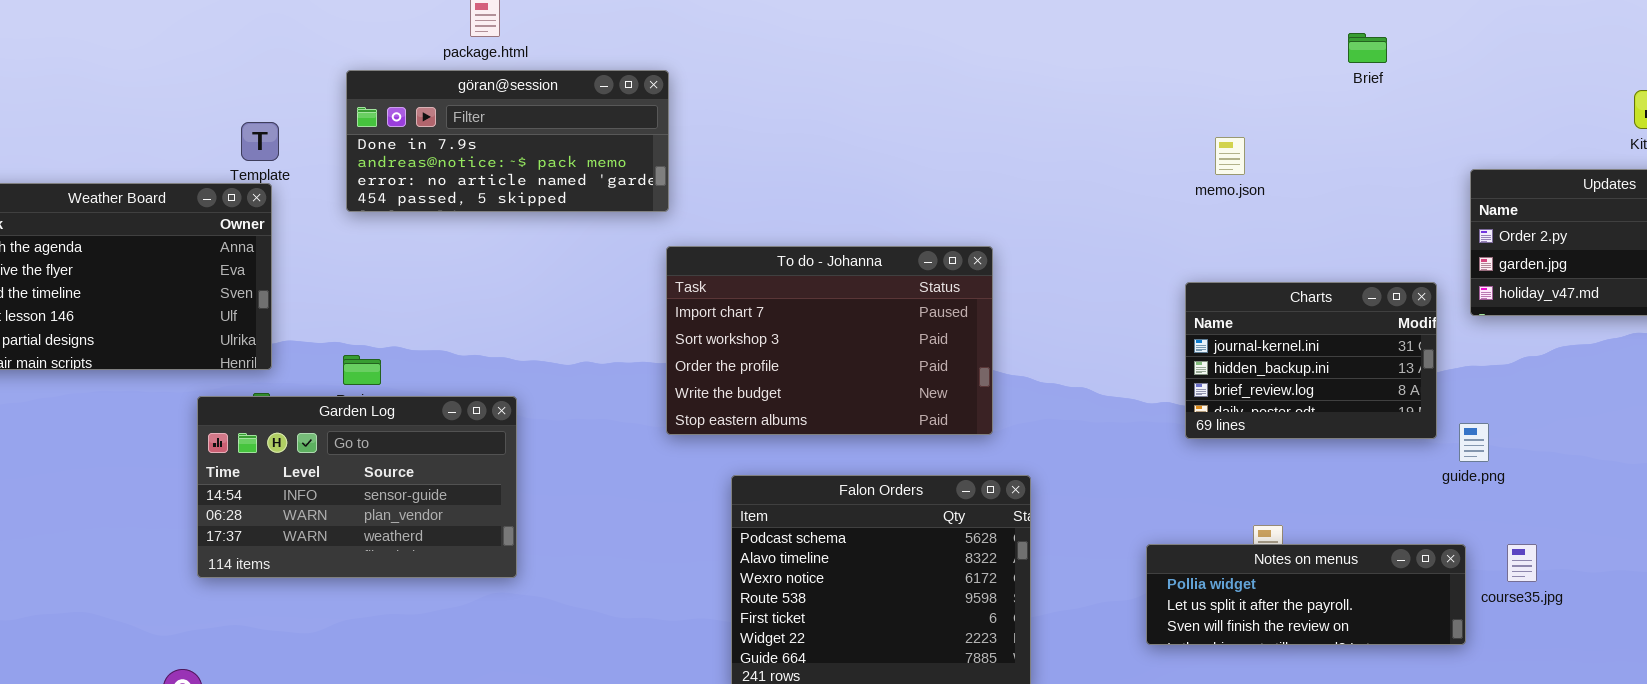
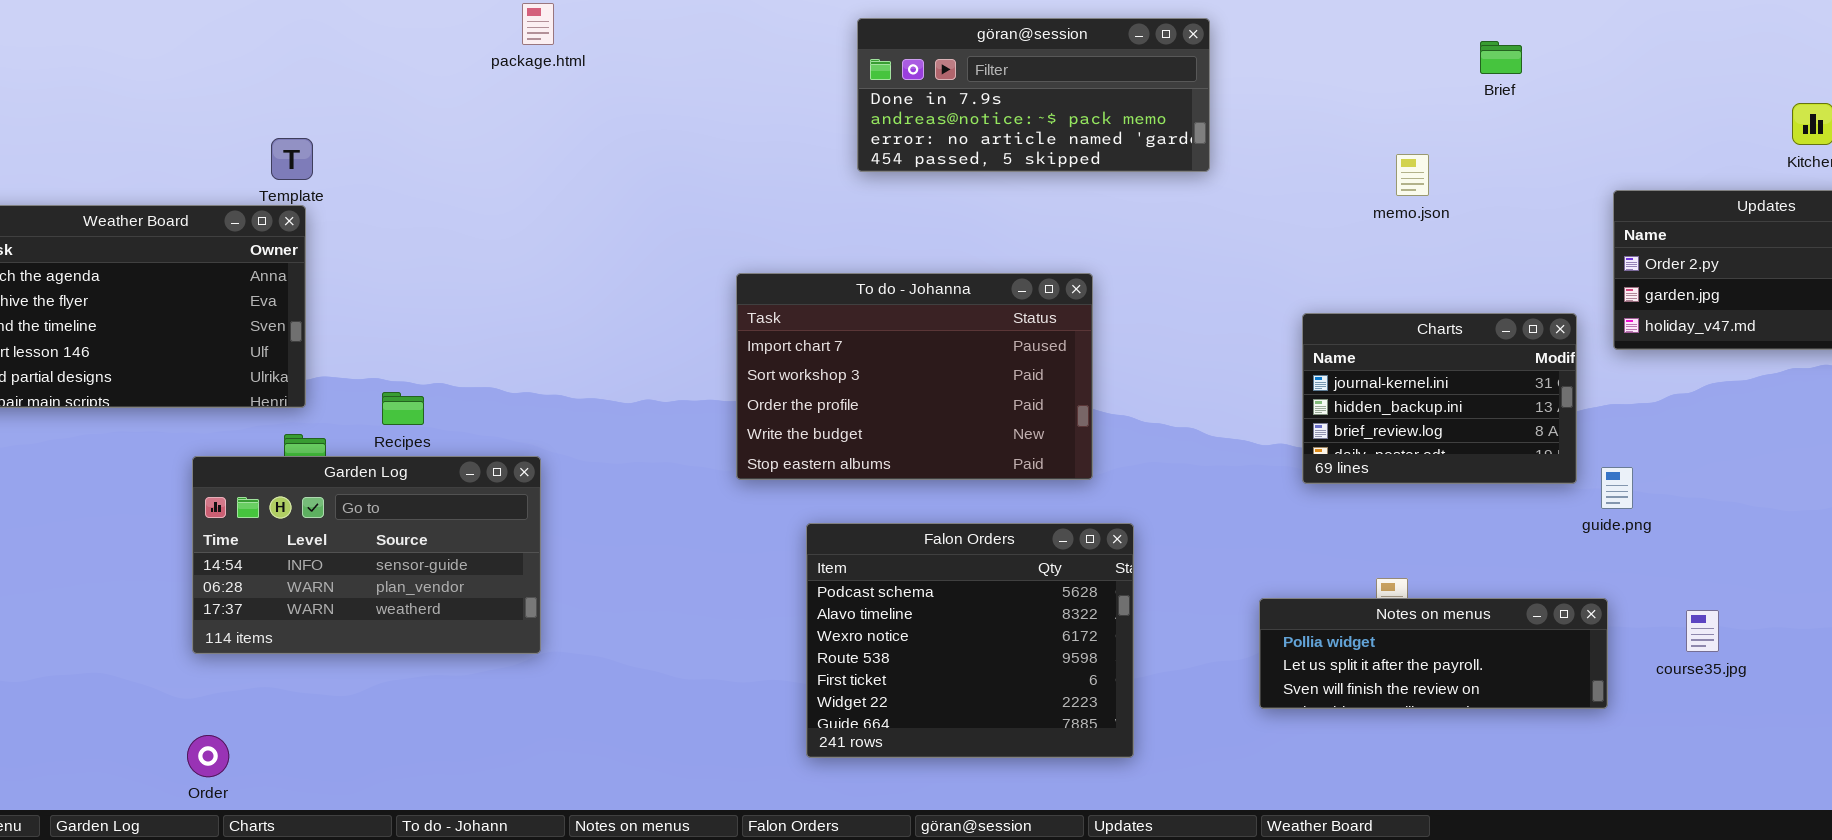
göran@session: [346,70,669,212] -> [857,18,1210,172], moved
memo.json: [1215,137,1245,175] -> [1396,154,1429,196], moved
Garden Log: [197,396,517,578] -> [192,456,541,654], moved
course35.jpg: [1507,544,1537,582] -> [1686,610,1719,652], moved

